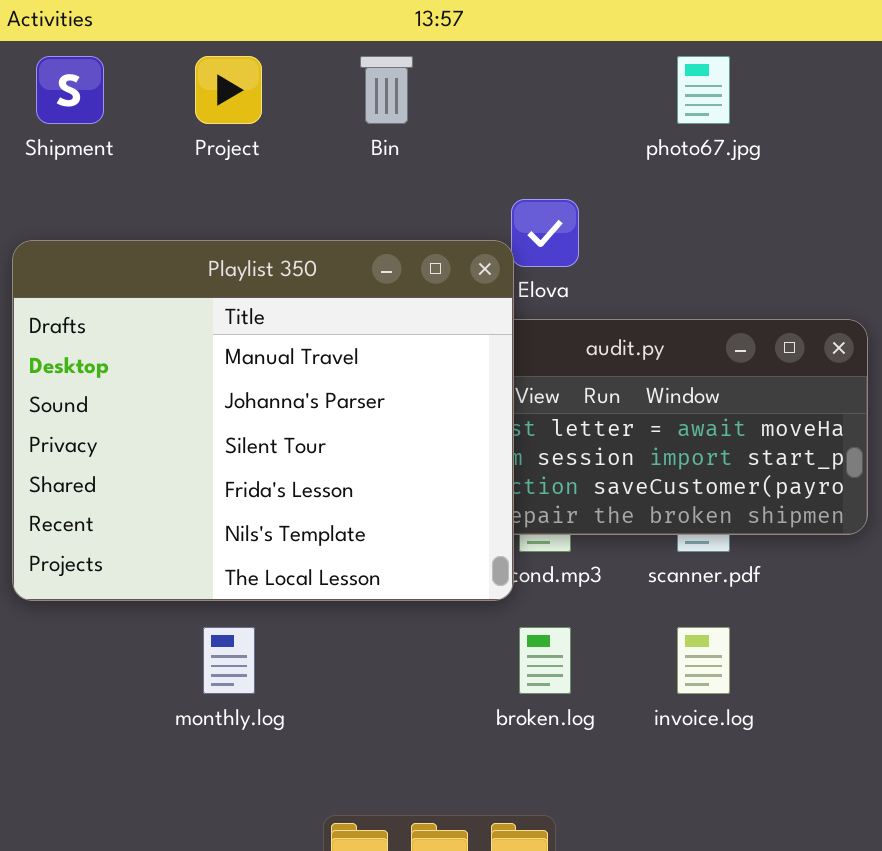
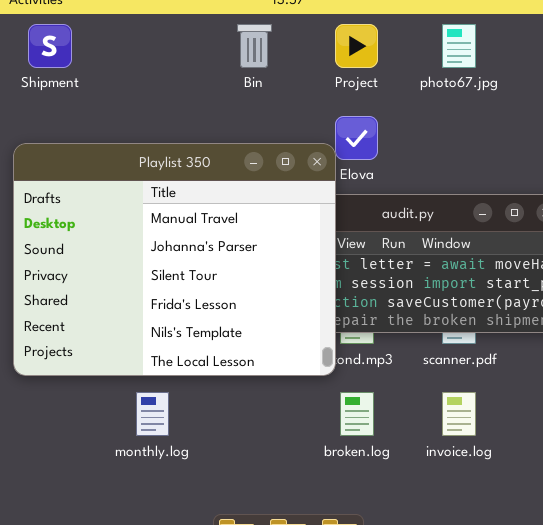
Project: [195,56,262,124] -> [335,24,378,68], moved

